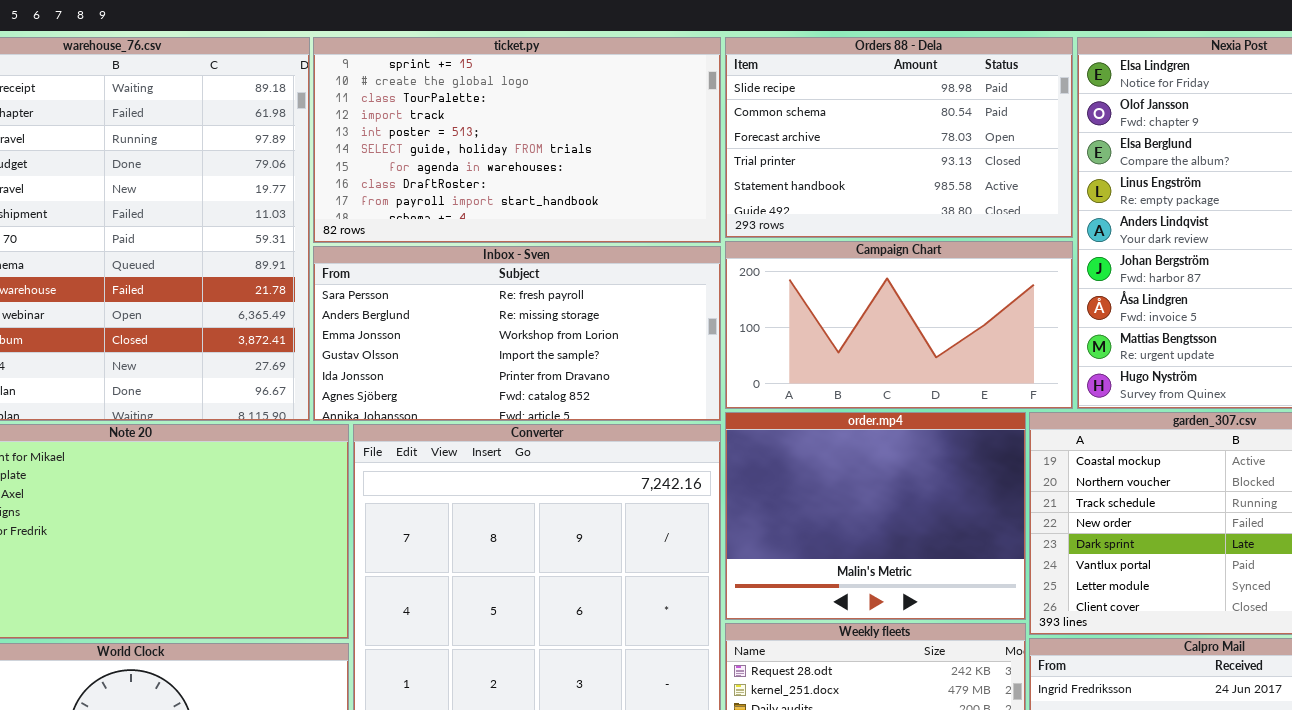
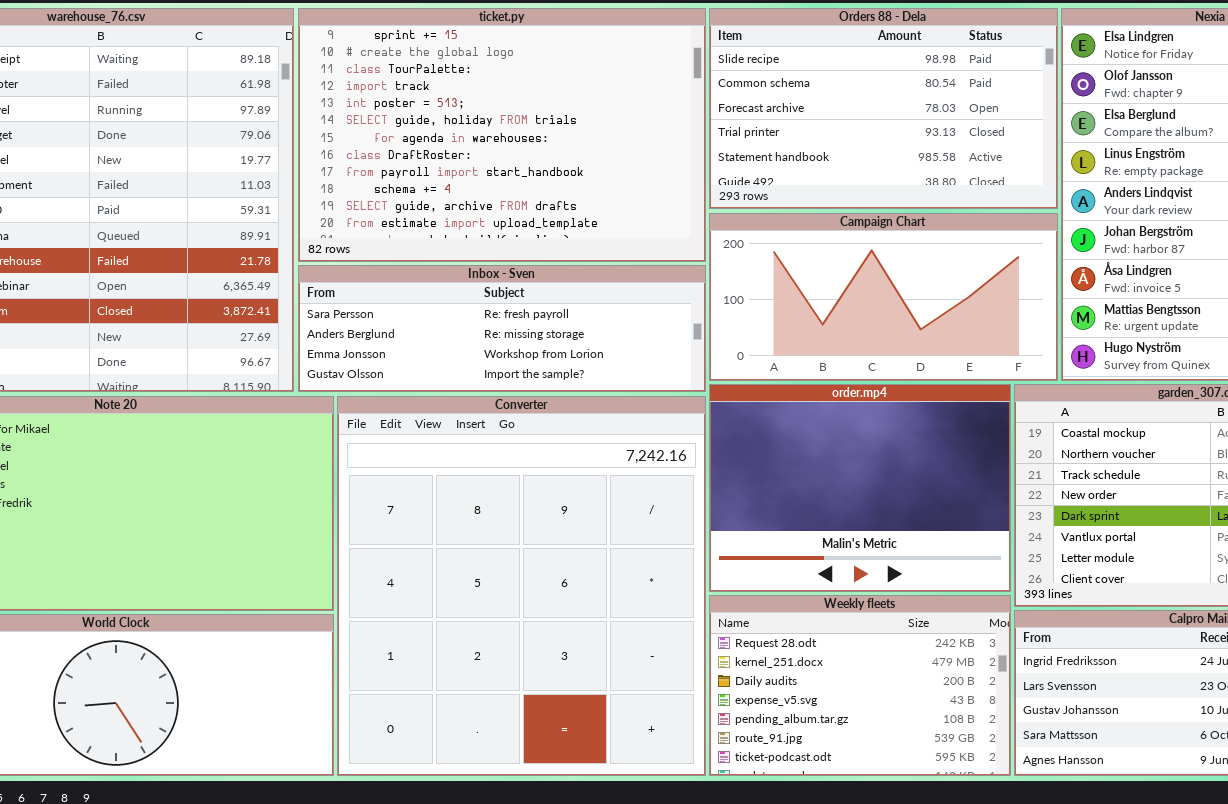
ticket.py: [313,37,721,243] -> [298,8,706,262], resized
Inbox - Sven: [313,246,721,421] -> [298,265,706,392], resized

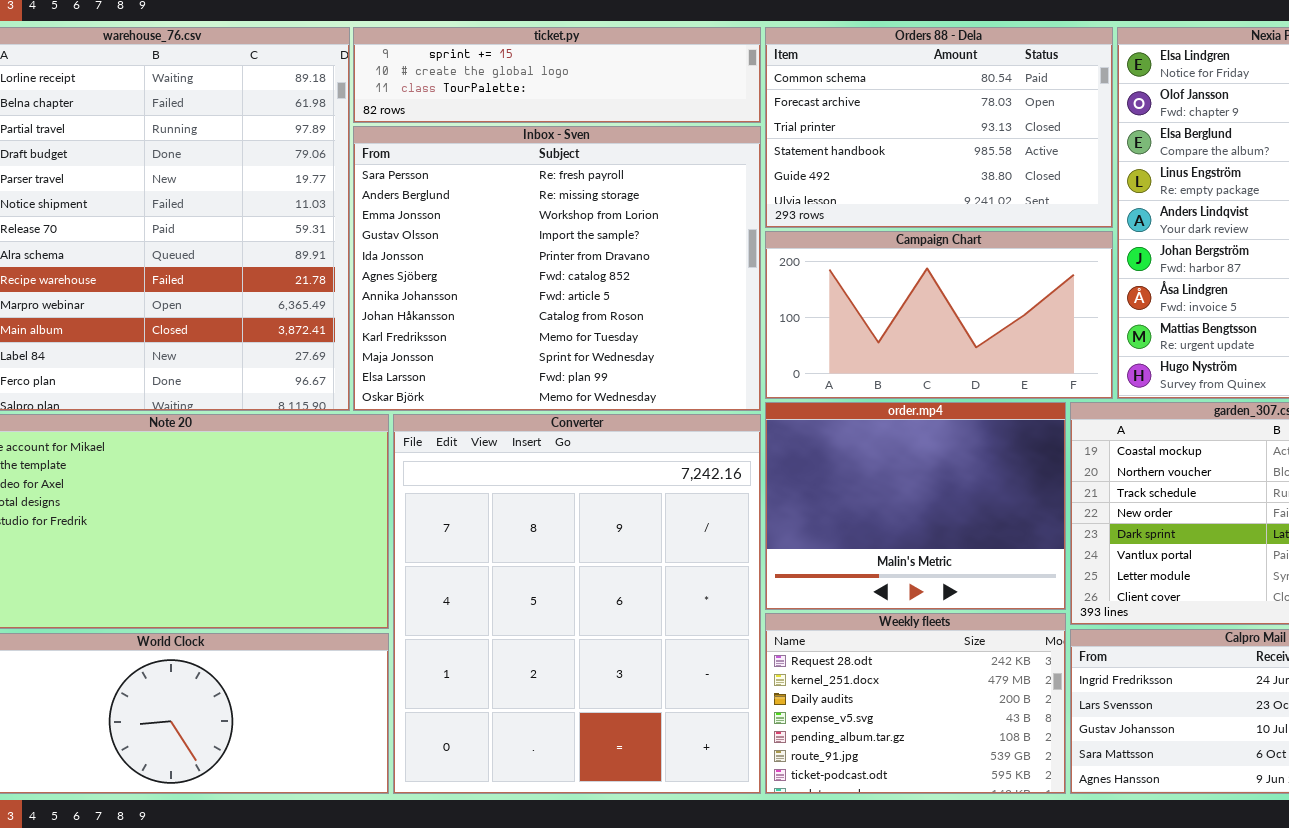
ticket.py: [298,8,706,262] -> [353,27,761,123], resized
Orders 88 - Dela: [709,8,1058,209] -> [765,27,1113,228], scrolled down 1 row
Inbox - Sven: [298,265,706,392] -> [353,126,761,411], resized

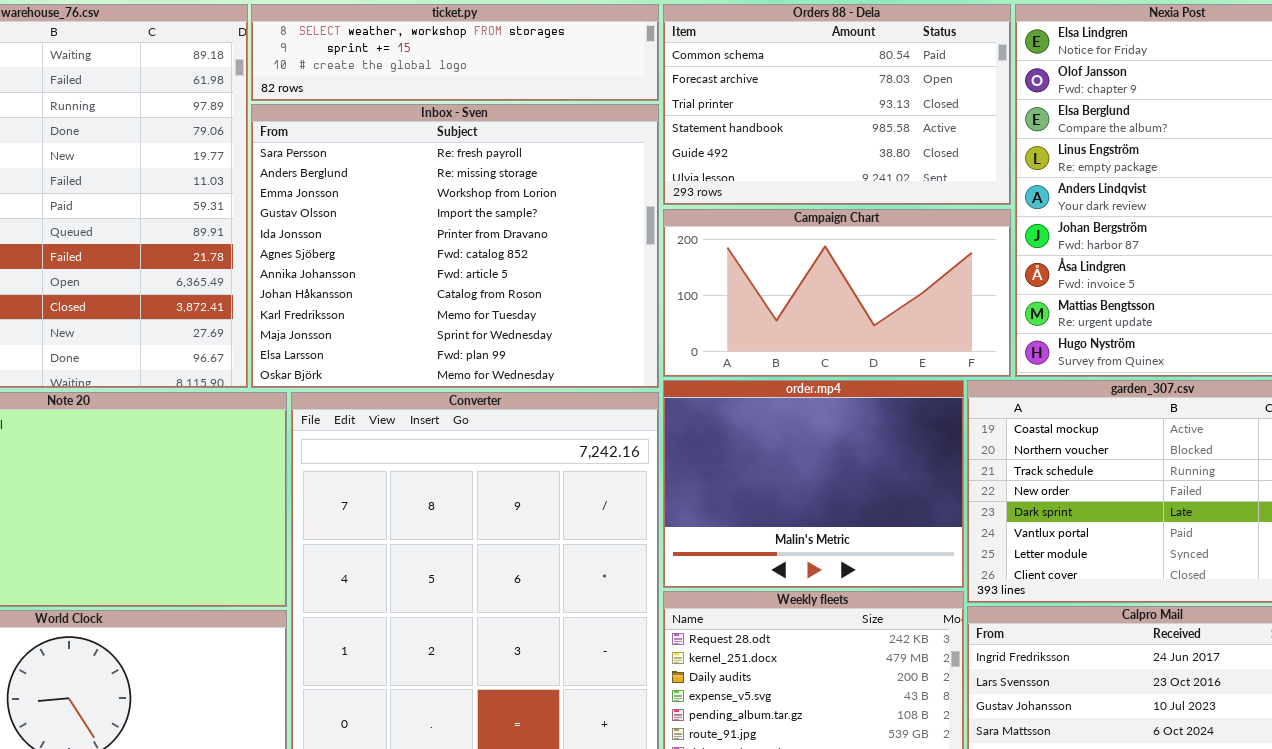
ticket.py: [353,27,761,123] -> [251,4,659,101], scrolled up 1 row

